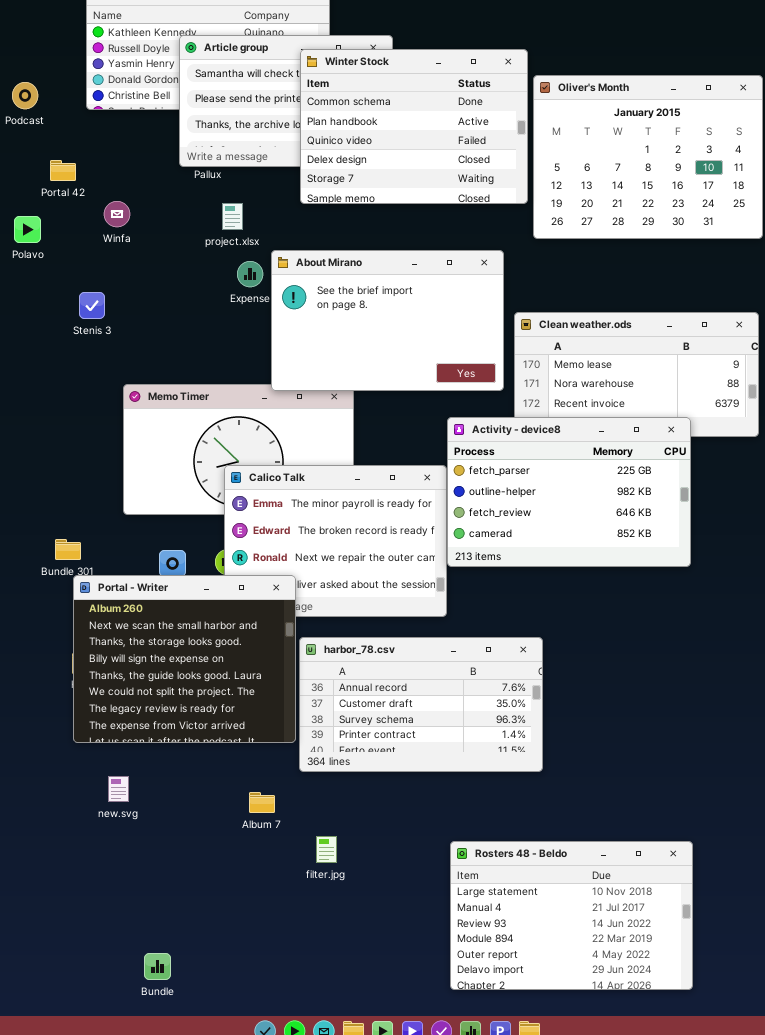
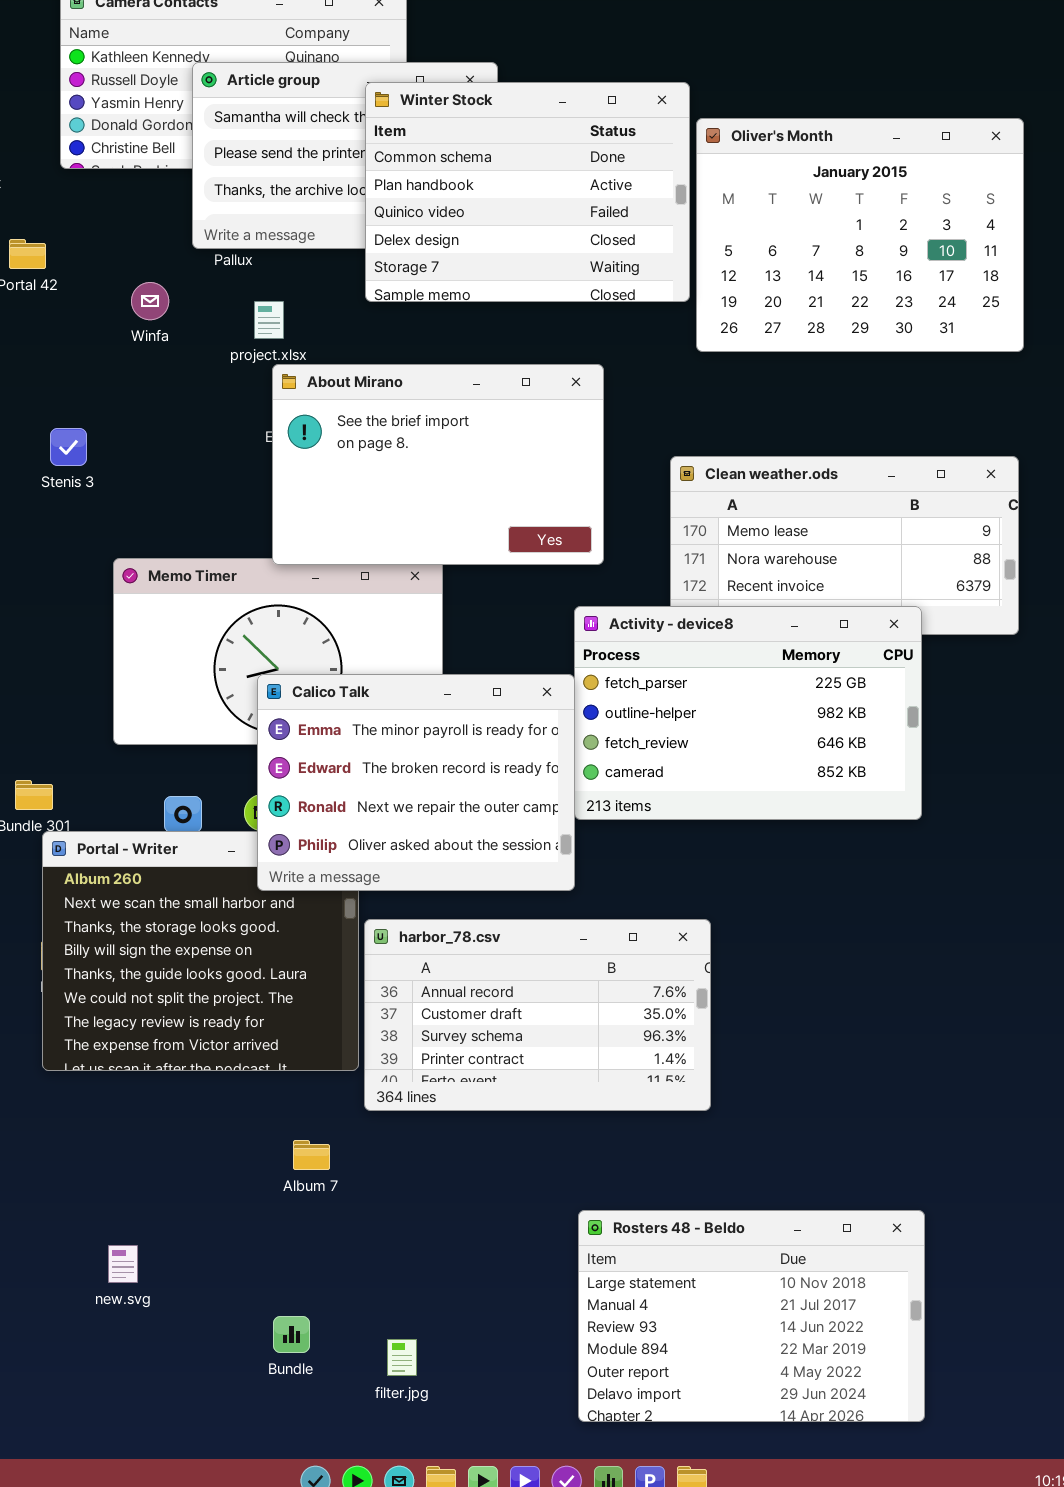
Winfa: [104,201,130,227] -> [131,282,169,320], moved
About Mirano: [271,250,504,391] -> [272,364,604,565], moved
Calico Talk: [224,465,447,617] -> [257,674,575,891], raised
new.svg: [108,776,129,802] -> [108,1245,138,1283], moved
filter.jpg: [316,836,337,863] -> [387,1339,417,1376], moved
Bundle: [144,953,171,980] -> [273,1316,310,1353], moved

